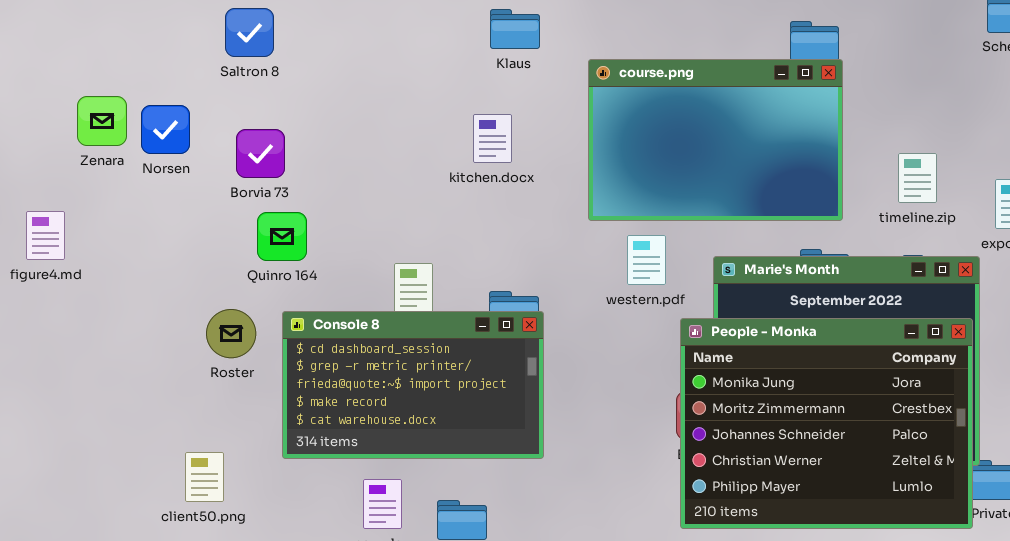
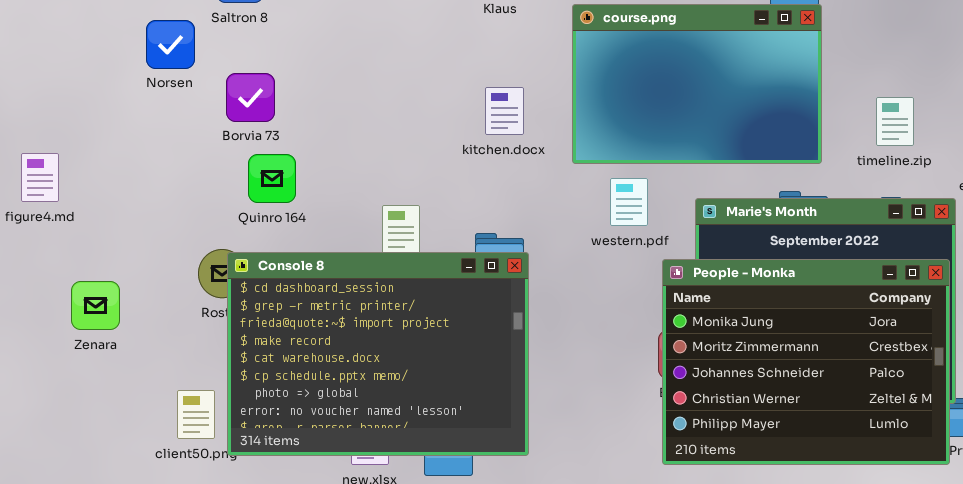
Zenara: [77,96,127,146] -> [71,281,120,330], moved
Norsen: [141,105,190,154] -> [146,20,195,69], moved
kitchen.docx: [473,114,512,163] -> [485,87,524,135], moved
Console 8: [282,311,544,459] -> [227,252,529,456], resized

